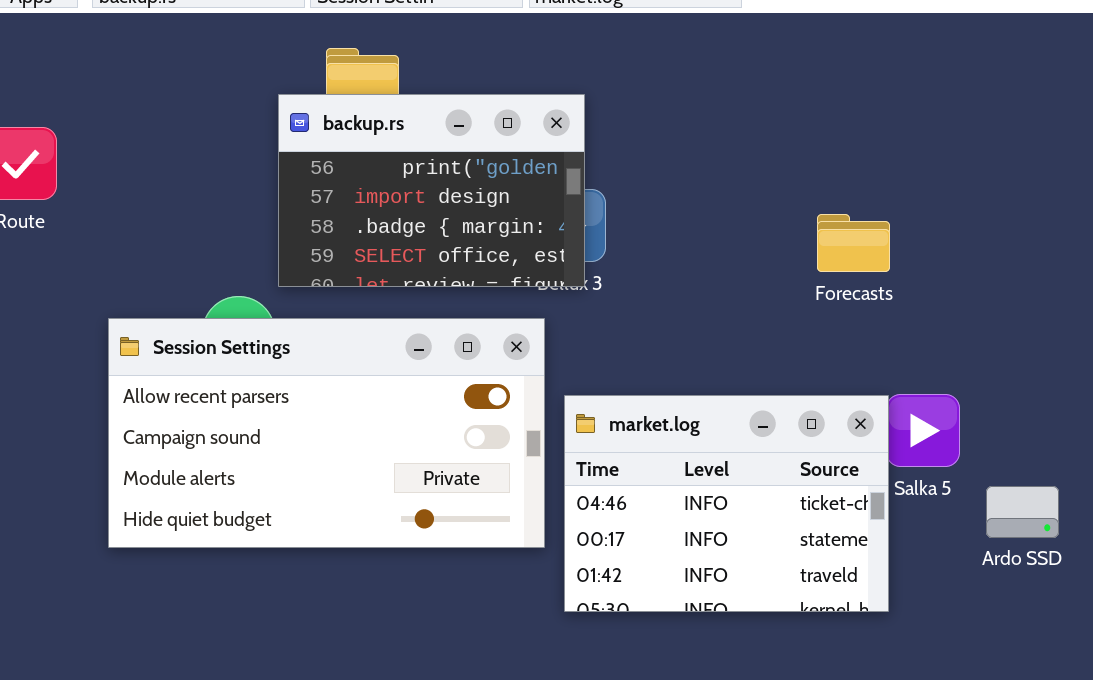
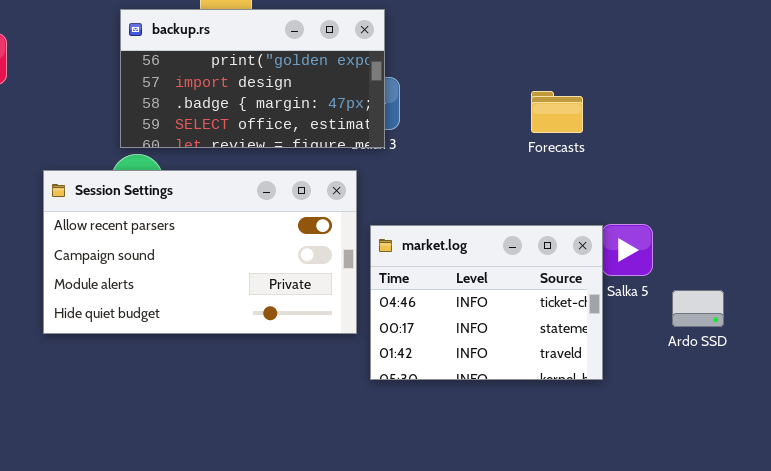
backup.rs: [278,94,585,287] -> [120,9,385,148], resized
Forecasts: [817,214,890,272] -> [531,91,583,133], moved

